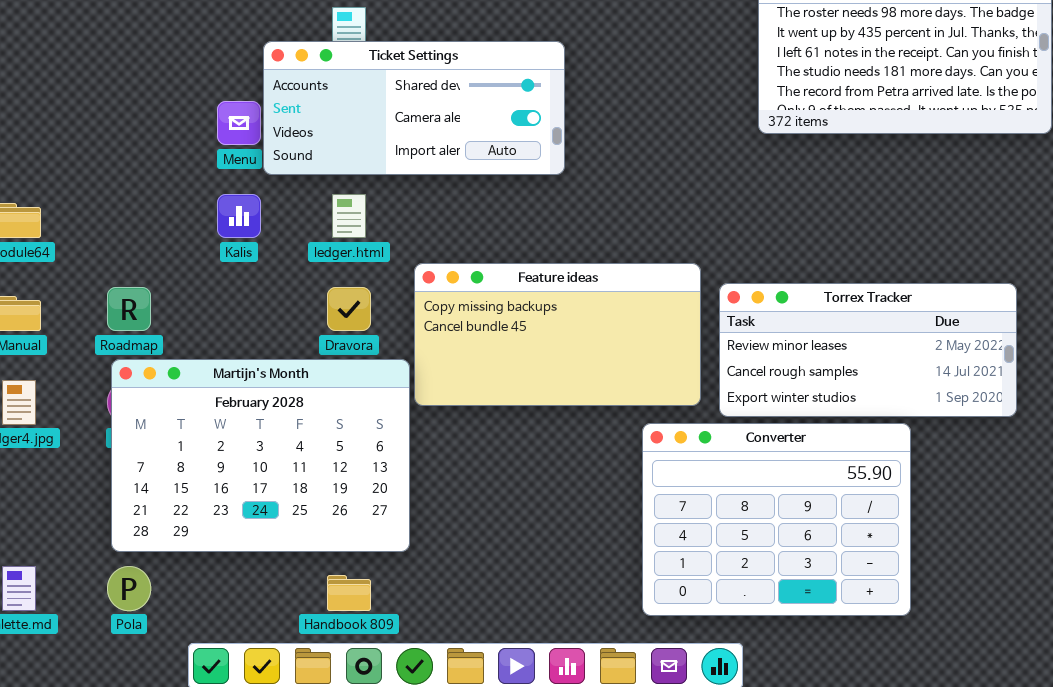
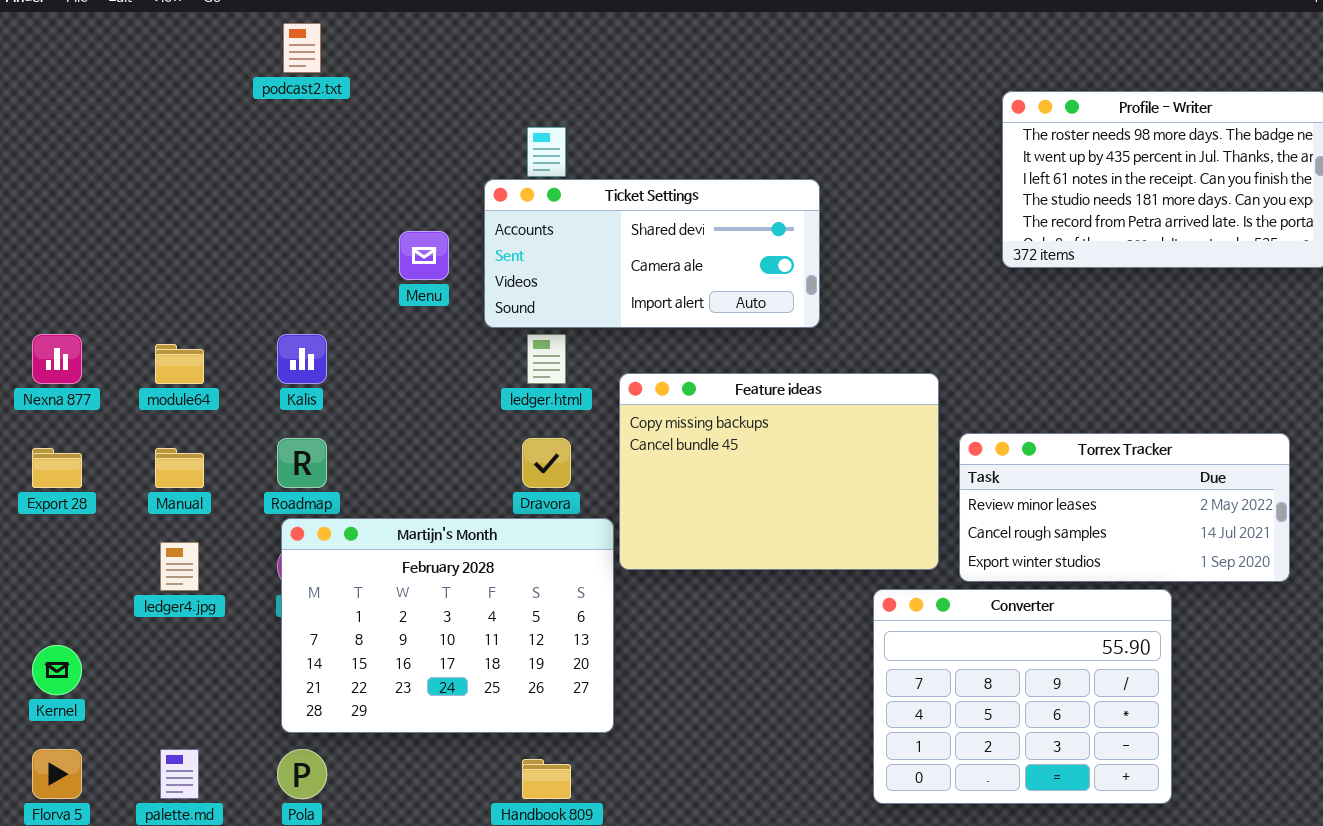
Ticket Settings: [263,41,565,175] -> [484,179,820,328], moved
Kalis: [217,194,261,238] -> [277,334,327,384], moved
Feature ideas: [414,263,701,406] -> [619,373,939,570], resized

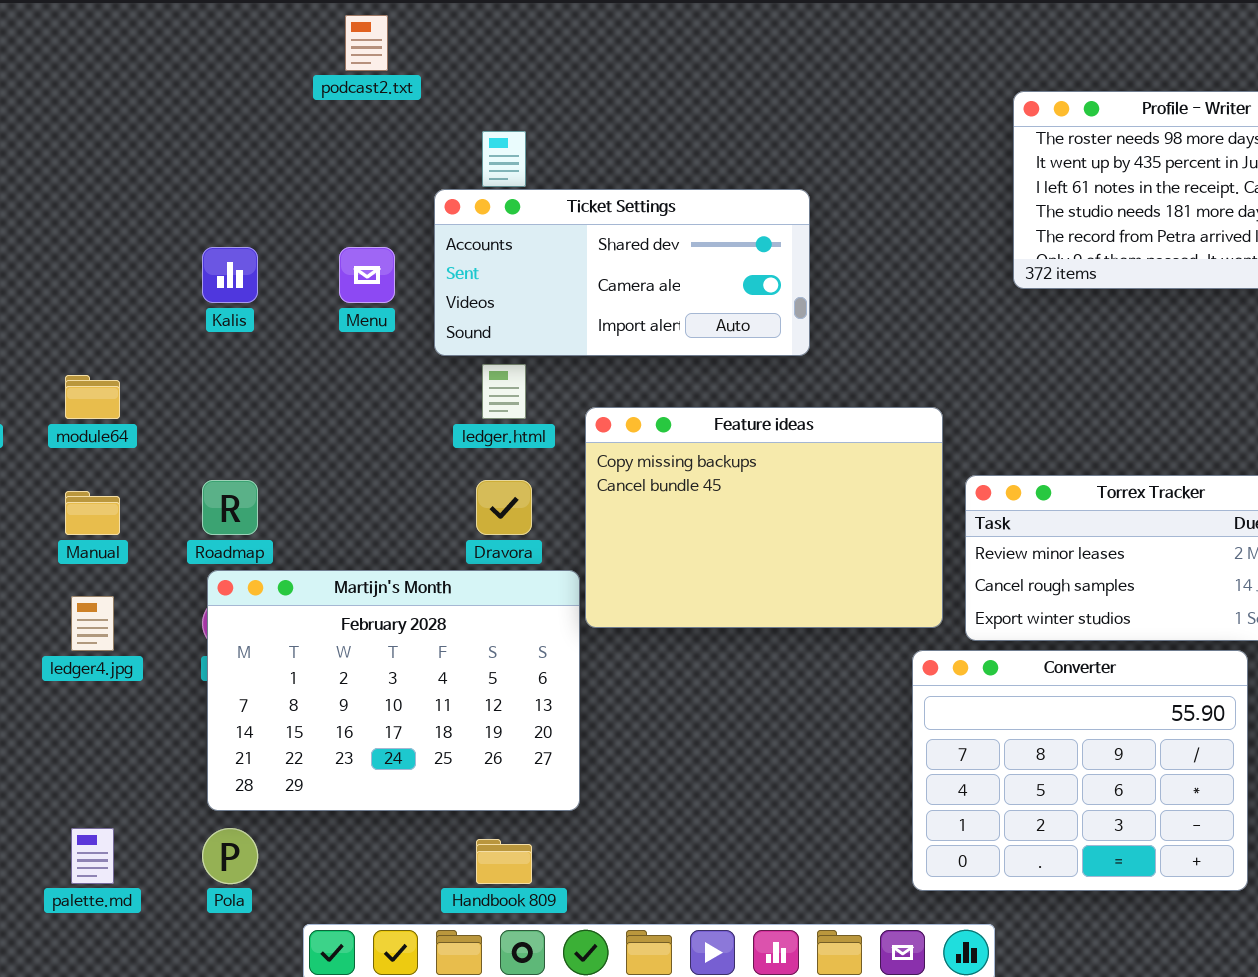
podcast2.txt: [283,23,321,73] -> [345,15,388,71], moved
Kalis: [277,334,327,384] -> [202,247,258,303], moved
Converter: [873,589,1172,804] -> [912,650,1248,891], moved

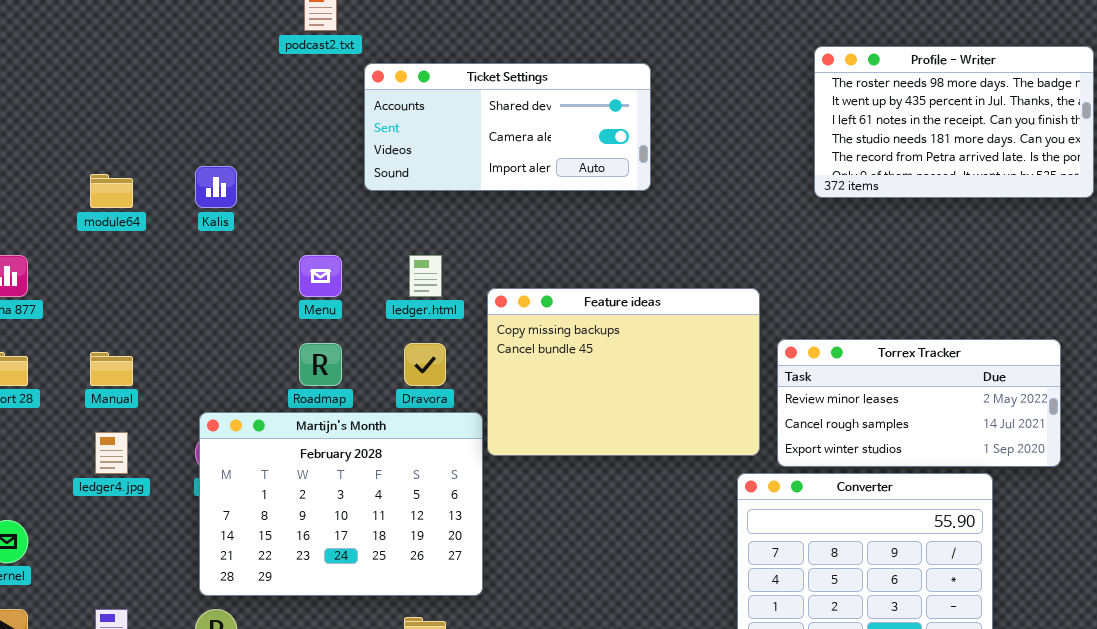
Ticket Settings: [434,189,810,356] -> [364,63,651,191], moved
Menu: [339,247,395,303] -> [299,255,342,297], moved
module64: [65,375,120,419] -> [90,174,133,208], moved
Roadmap: [202,480,258,535] -> [299,343,342,386], moved

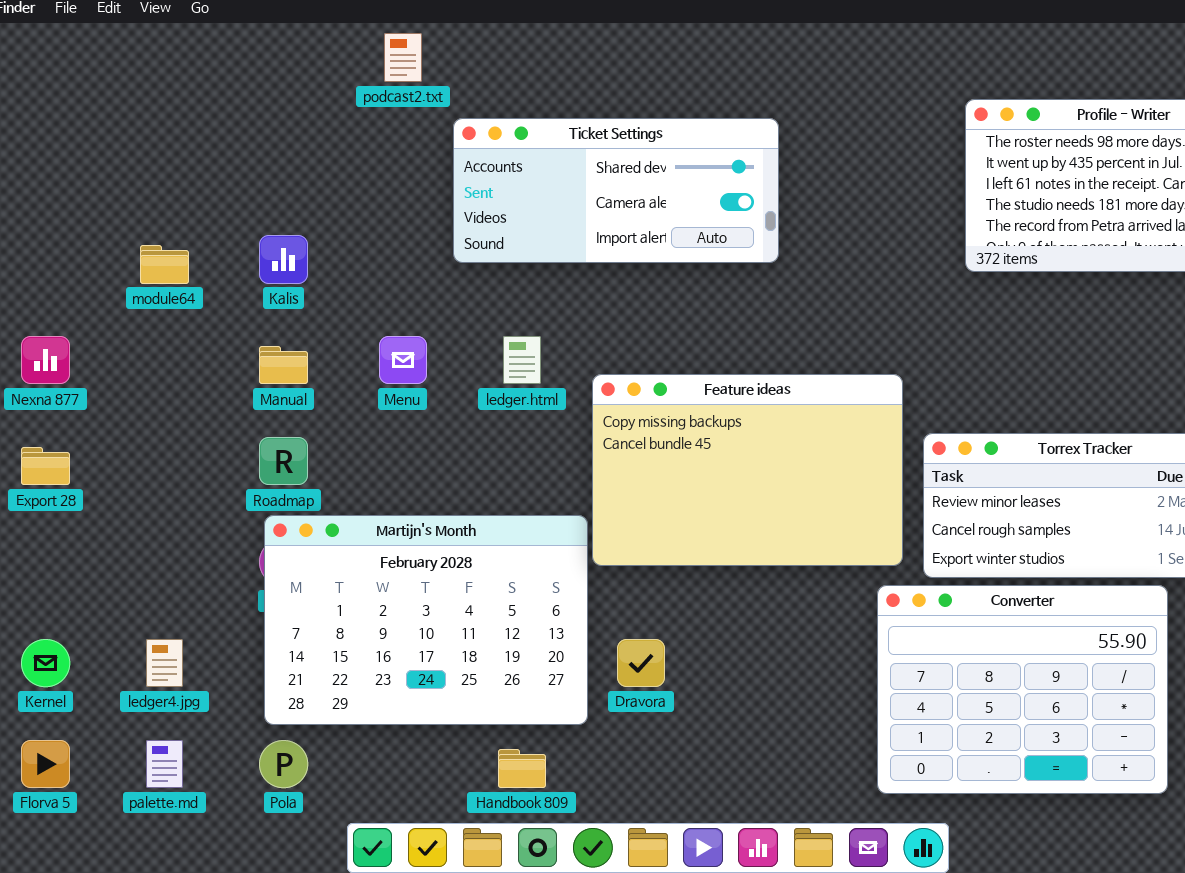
Roadmap: [299,343,342,386] -> [259,437,308,485], moved
Dravora: [404,343,446,386] -> [617,639,665,687], moved
Manual: [90,352,133,386] -> [259,346,308,384], moved
ledger4.jpg: [95,432,128,474] -> [146,639,183,687], moved

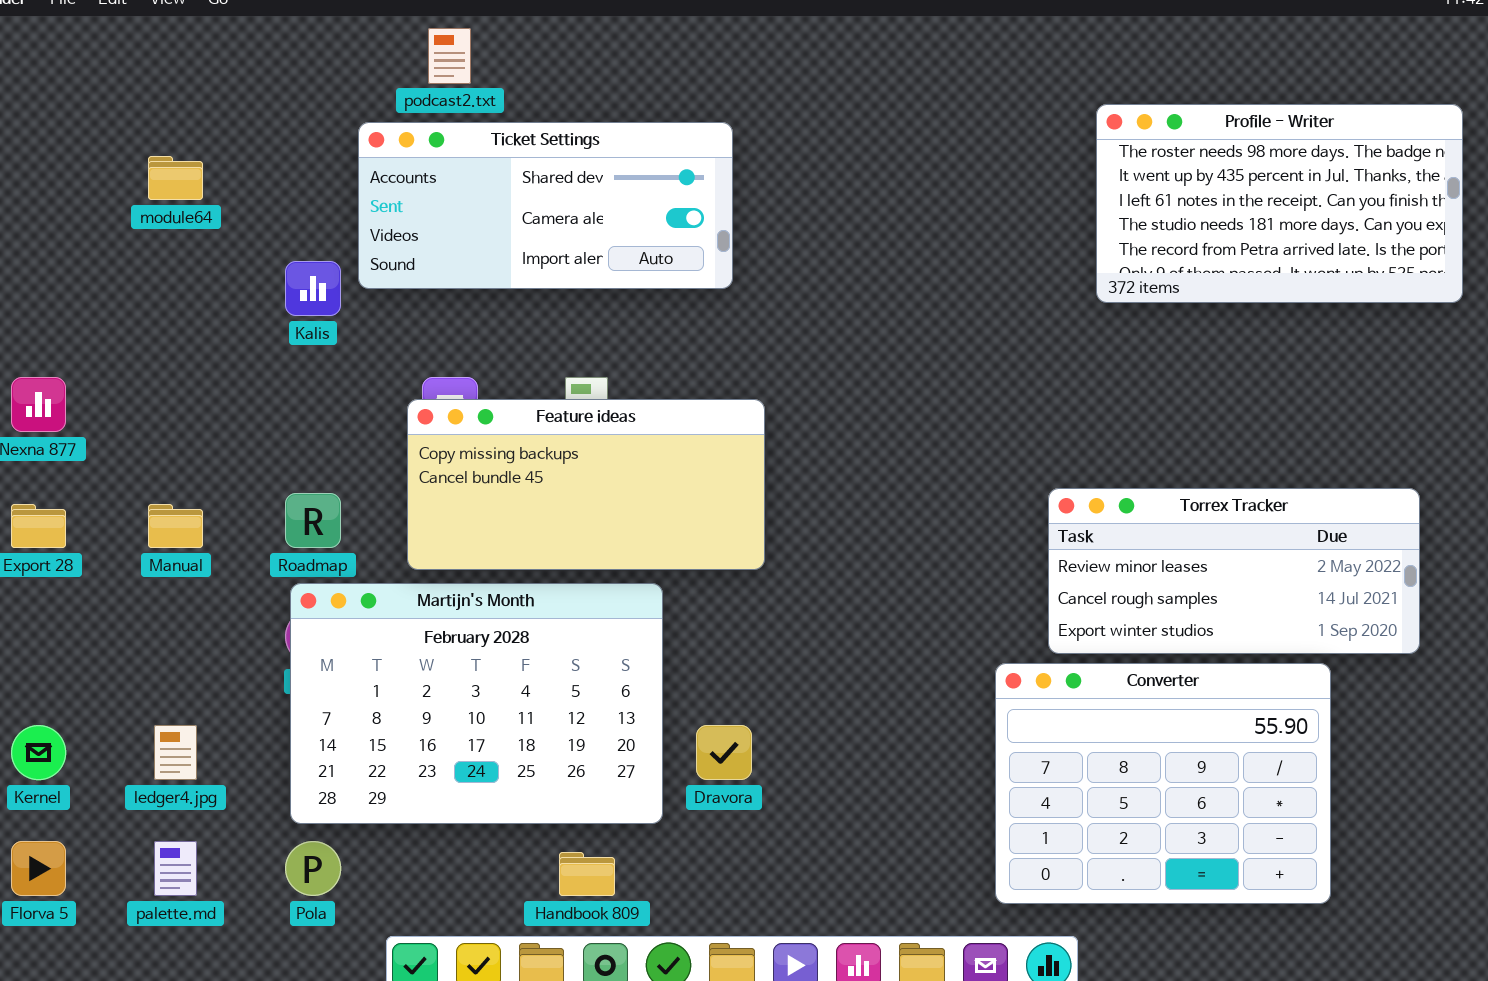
Ticket Settings: [453,118,779,263] -> [358,122,733,289], moved
module64: [140,245,189,284] -> [148,156,203,200], moved
Manual: [259,346,308,384] -> [148,504,203,548], moved
Feature ideas: [592,374,903,566] -> [407,399,765,570], moved, resized

